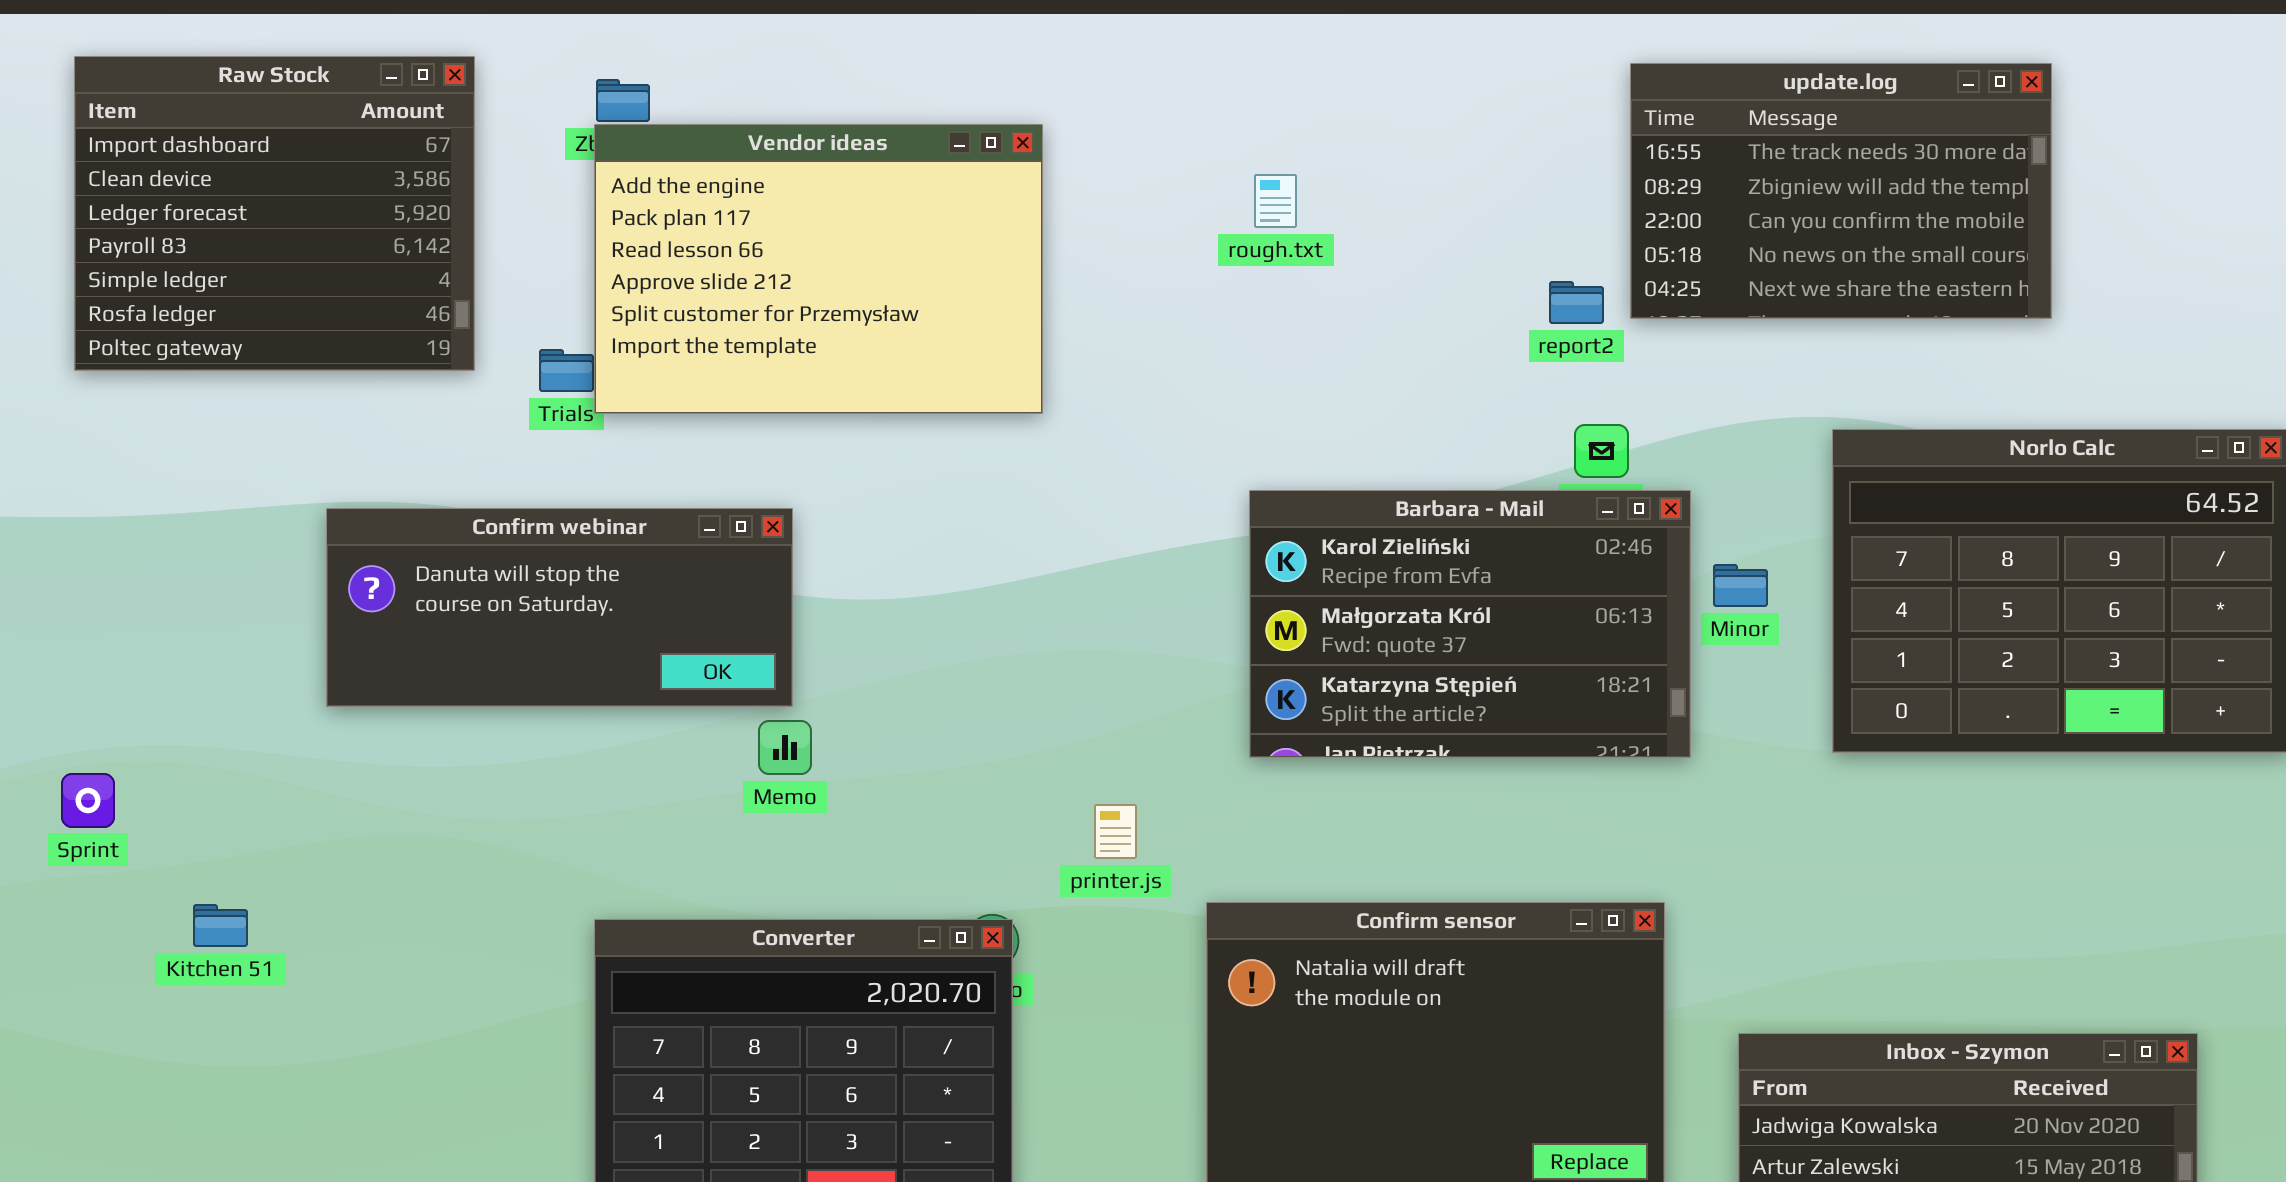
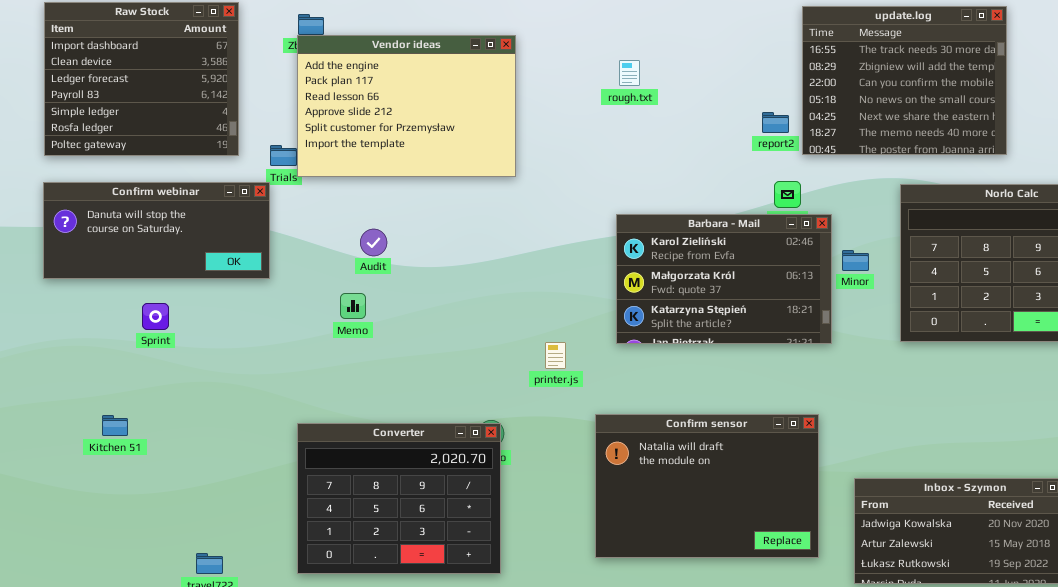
update.log: [1630,63,2052,319] -> [802,6,1007,155], resized
Confirm webinar: [326,508,793,707] -> [43,182,270,279], moved
Memo: [758,720,812,775] -> [340,293,366,319], moved
Sprint: [61,773,115,828] -> [142,303,169,330], moved
printer.js: [1094,804,1137,859] -> [545,342,566,369], moved

